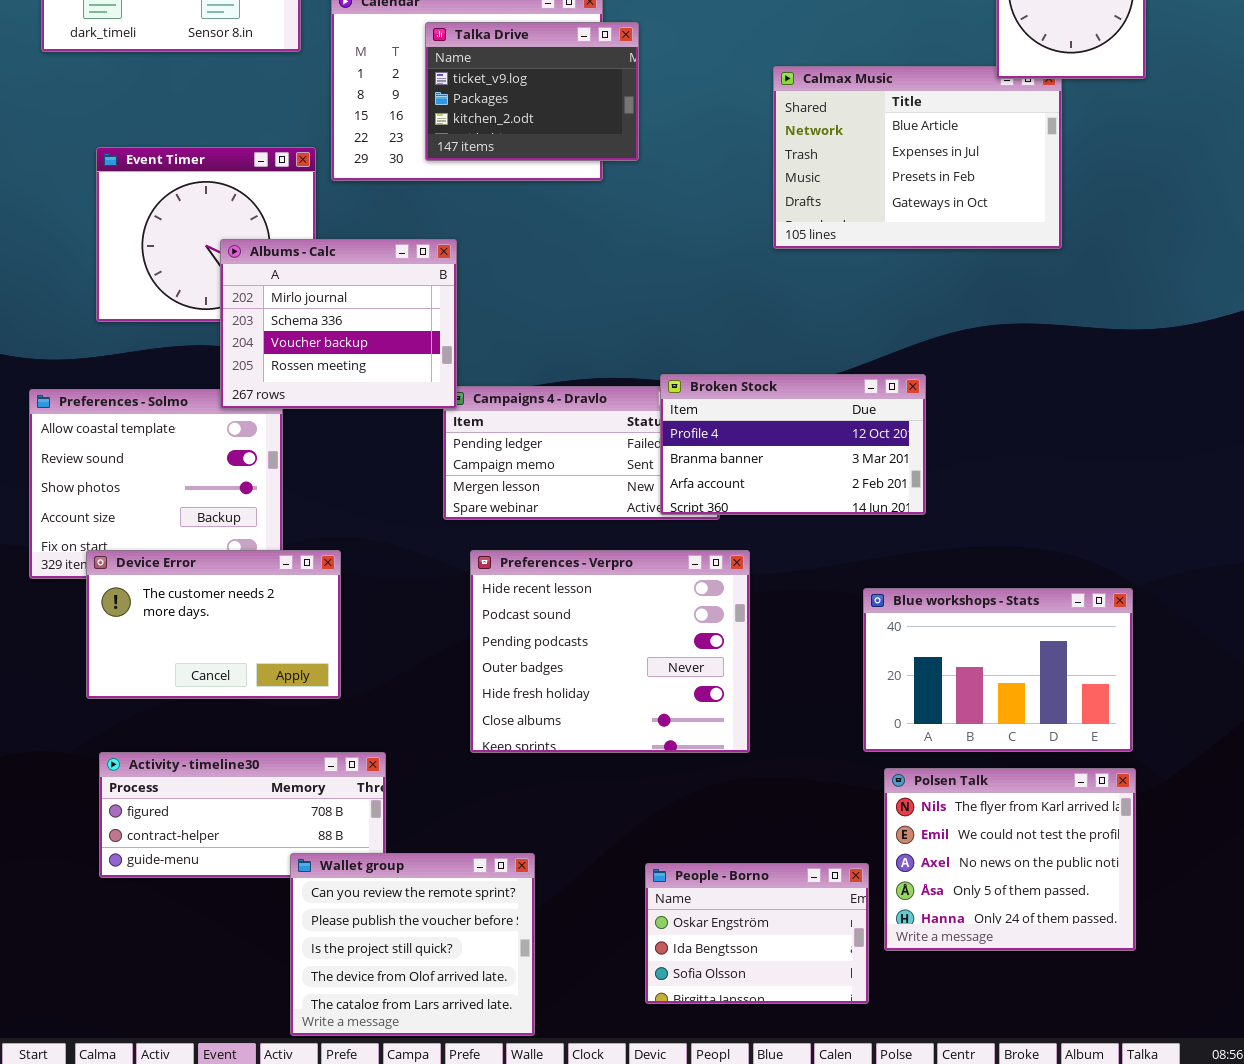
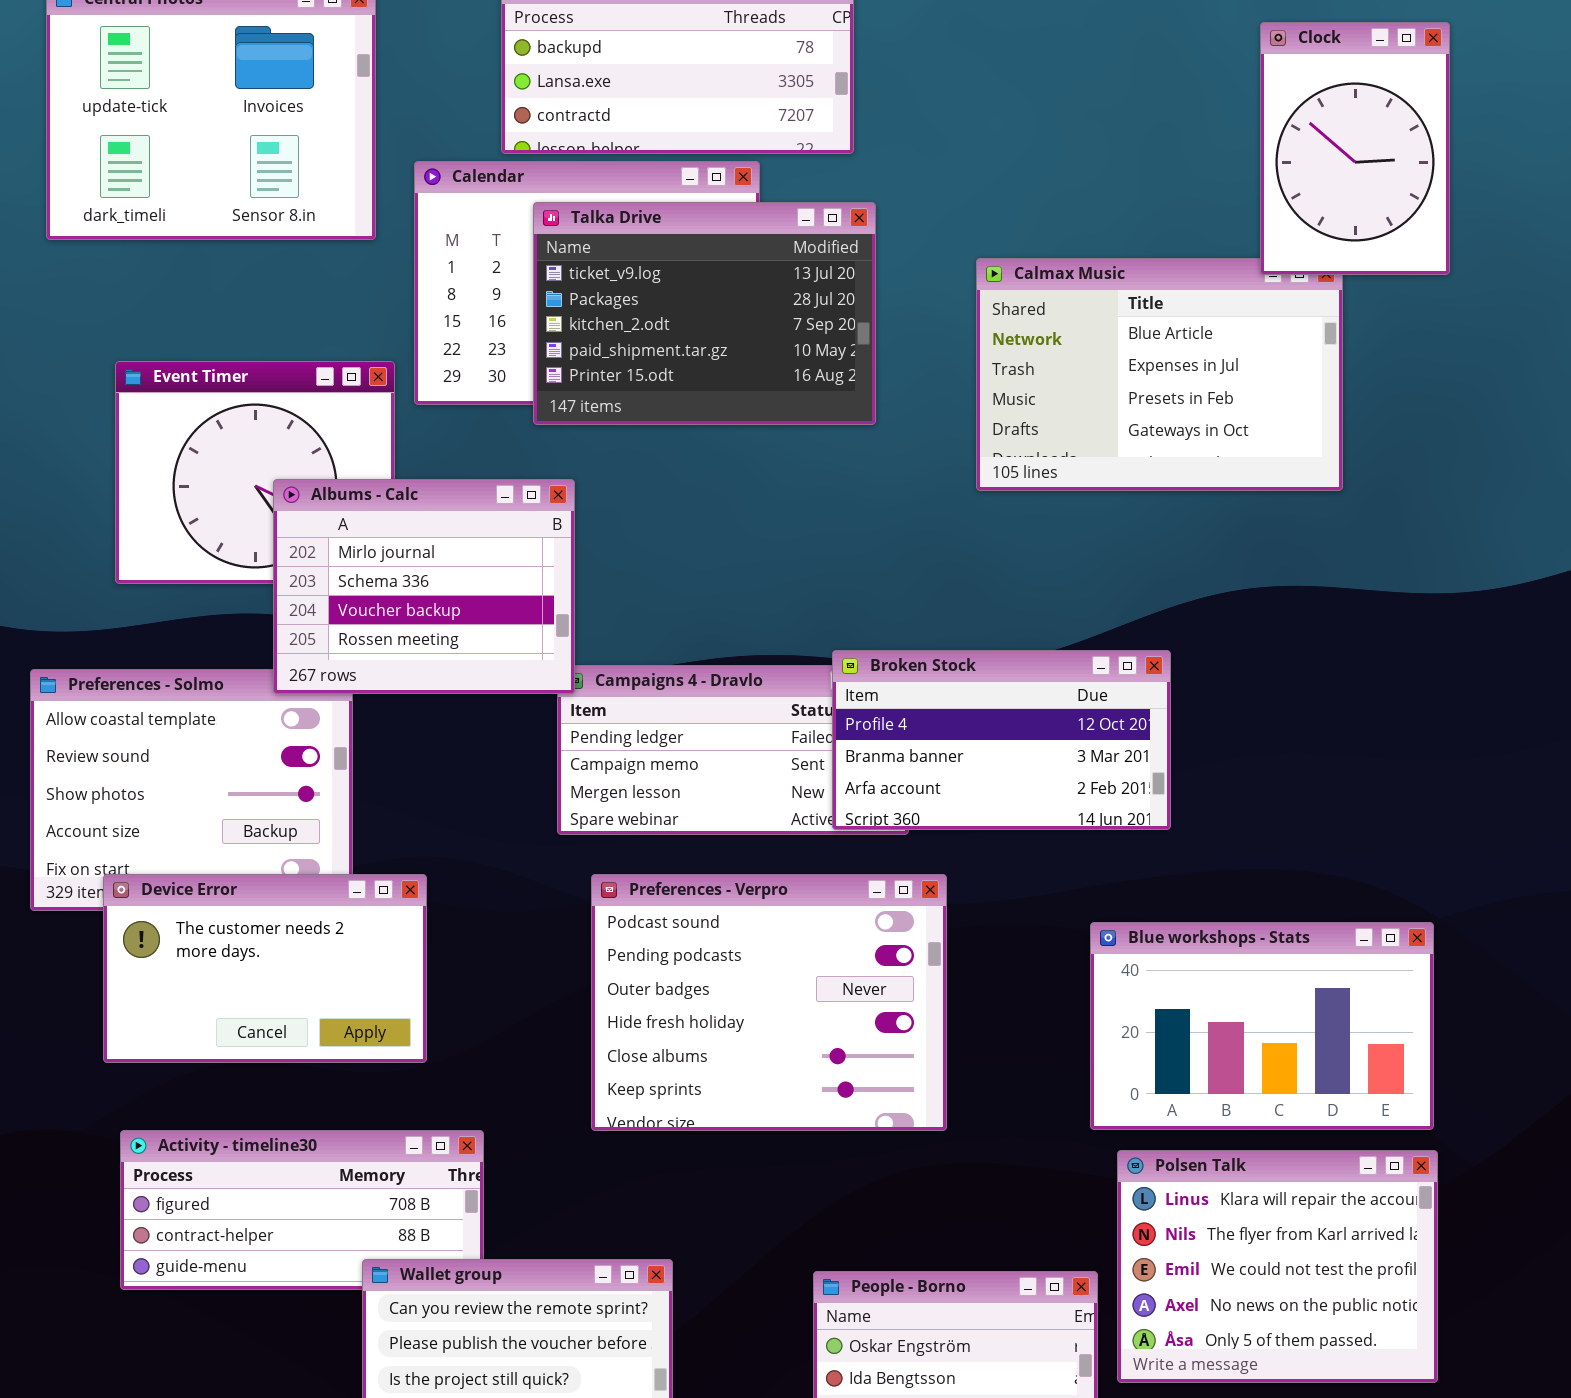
Talka Drive: [425,22,639,161] -> [533,202,876,425], resized
Preferences - Verpro: [470,550,750,753] -> [591,874,947,1131], scrolled down 1 row
Polsen Talk: [884,768,1136,951] -> [1117,1150,1438,1383], scrolled up 1 row

